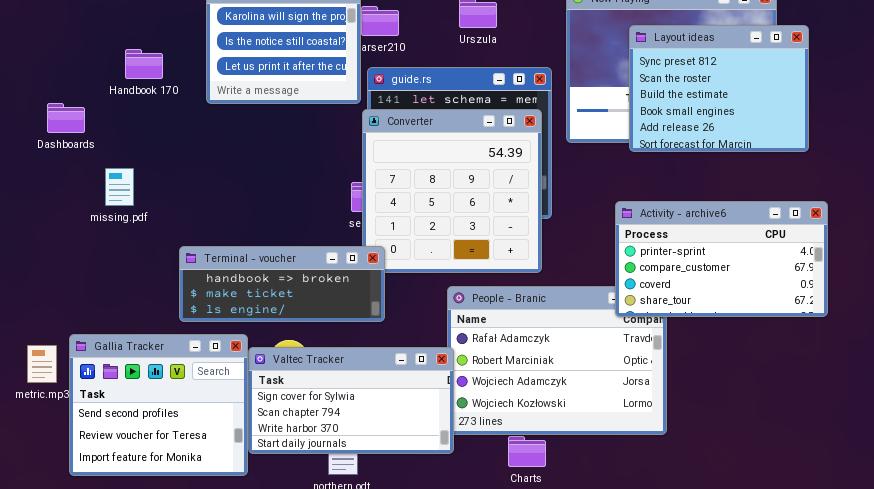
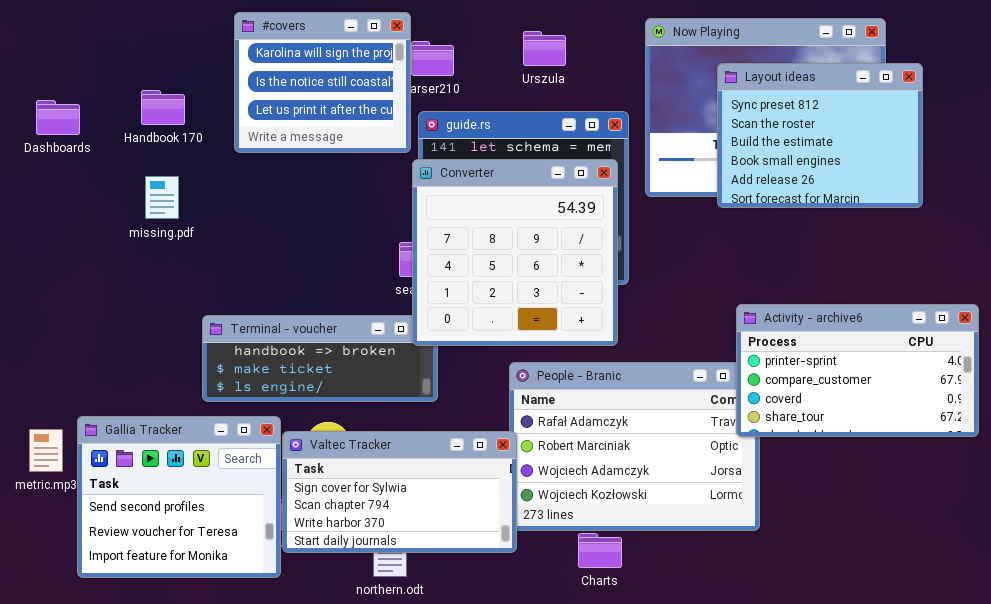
Dashboards: [47,103,85,133] -> [36,100,80,135], moved
Converter: [362,109,542,273] -> [412,159,618,346], raised
missing.pdf: [105,168,134,206] -> [145,176,179,219], moved
Activity - archive6: [615,201,828,317] -> [736,304,979,437], moved

